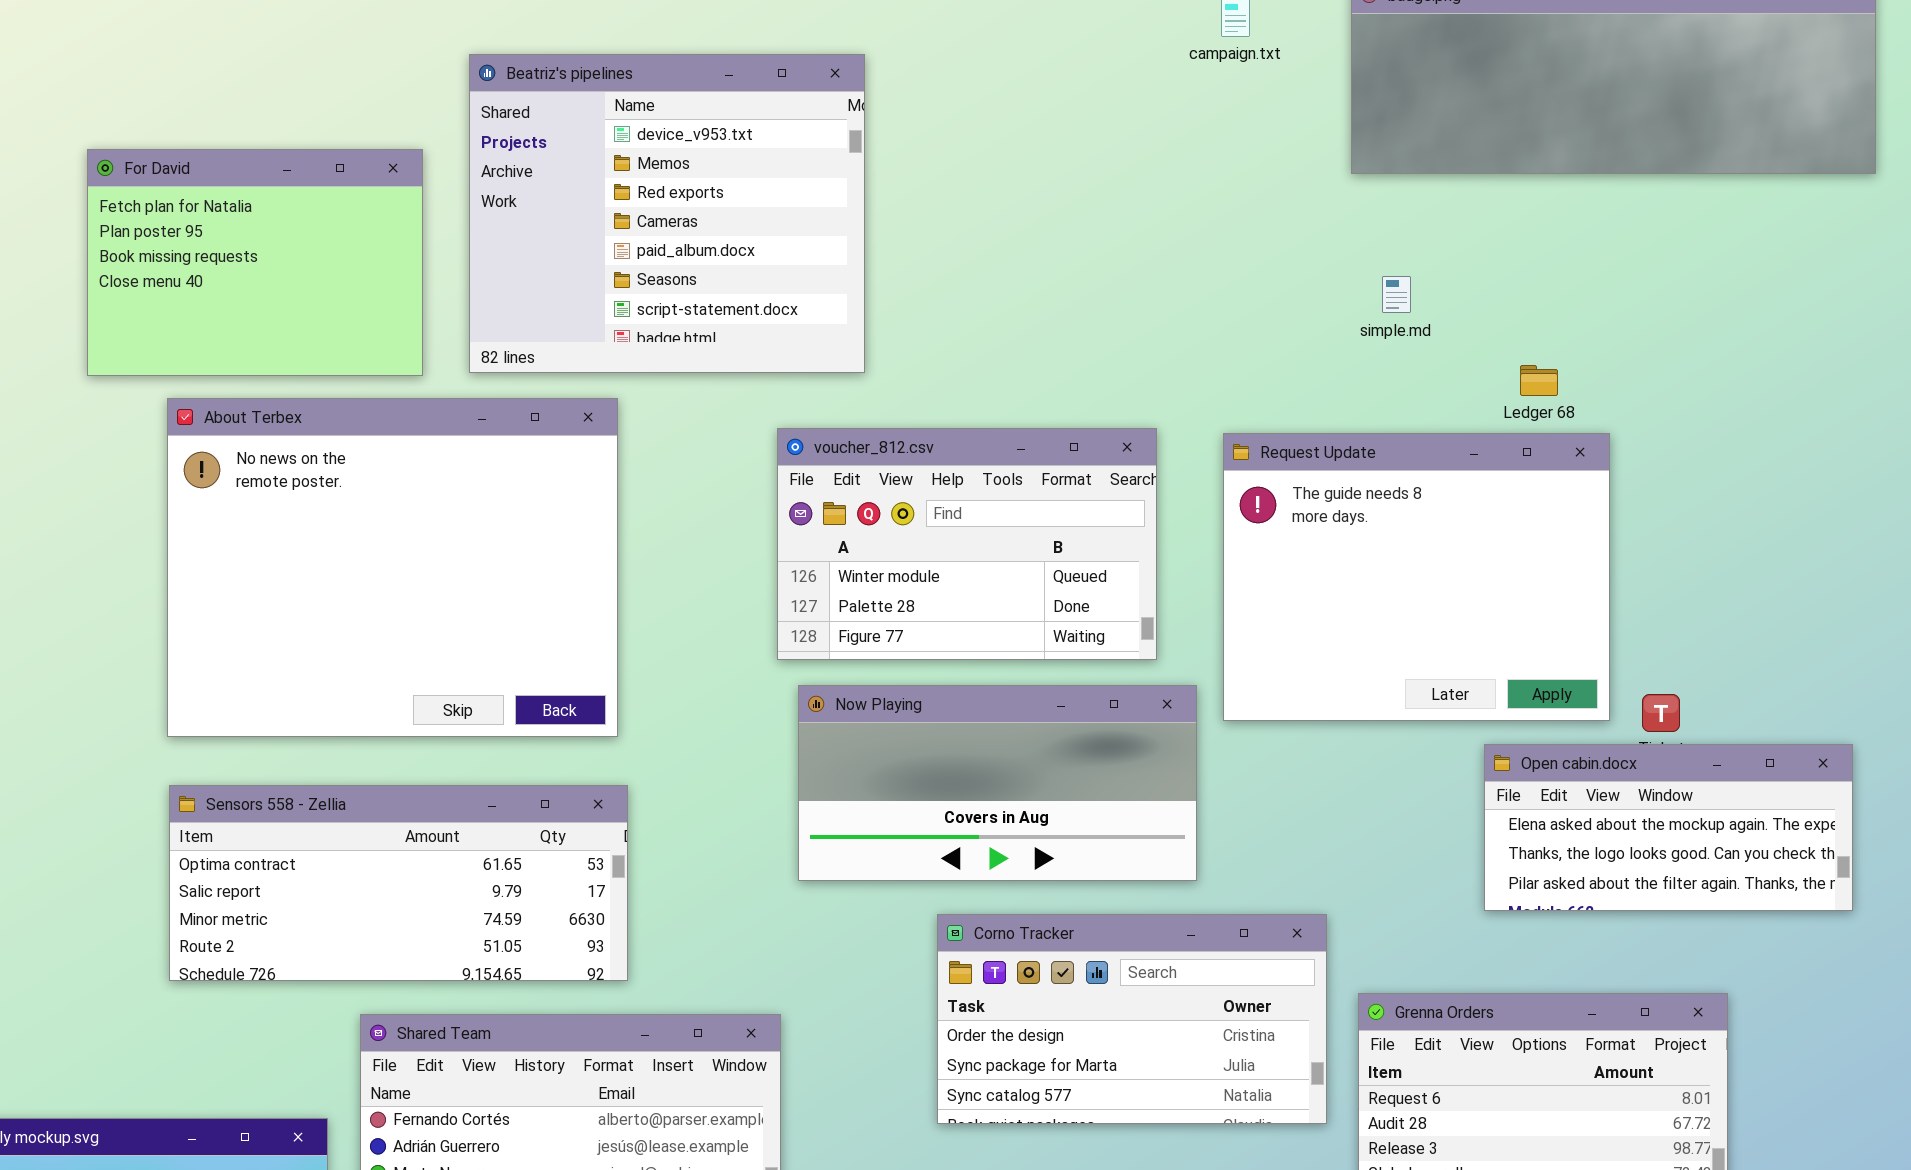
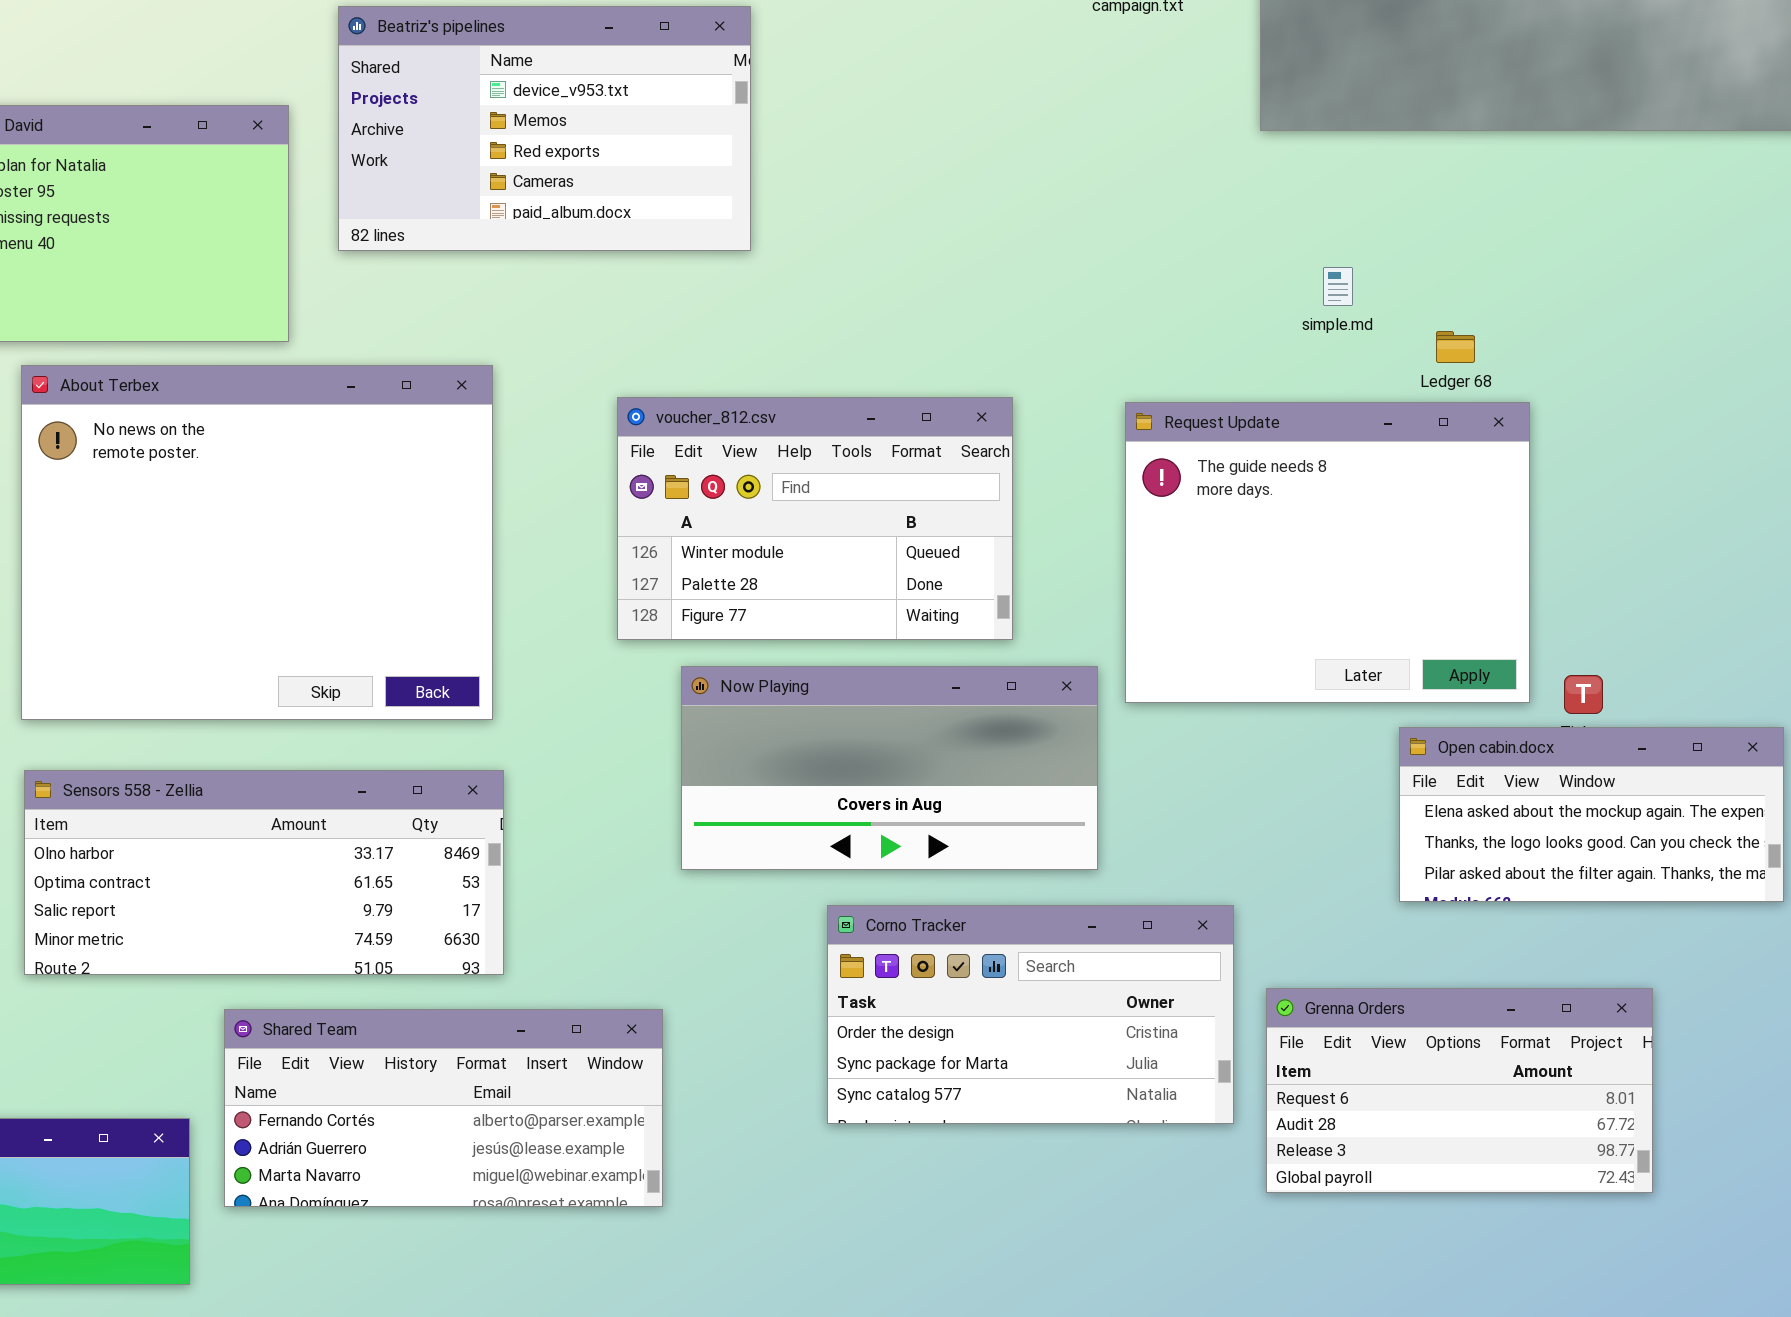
Beatriz's pipelines: [469,54,865,373] -> [338,6,751,251], resized
simple.md: [1382,276,1411,313] -> [1323,267,1353,306], moved
voucher_812.csv: [777,428,1157,660] -> [617,397,1013,640], moved
Sensors 558 - Zellia: [169,785,628,981] -> [24,770,504,975], scrolled up 1 row

